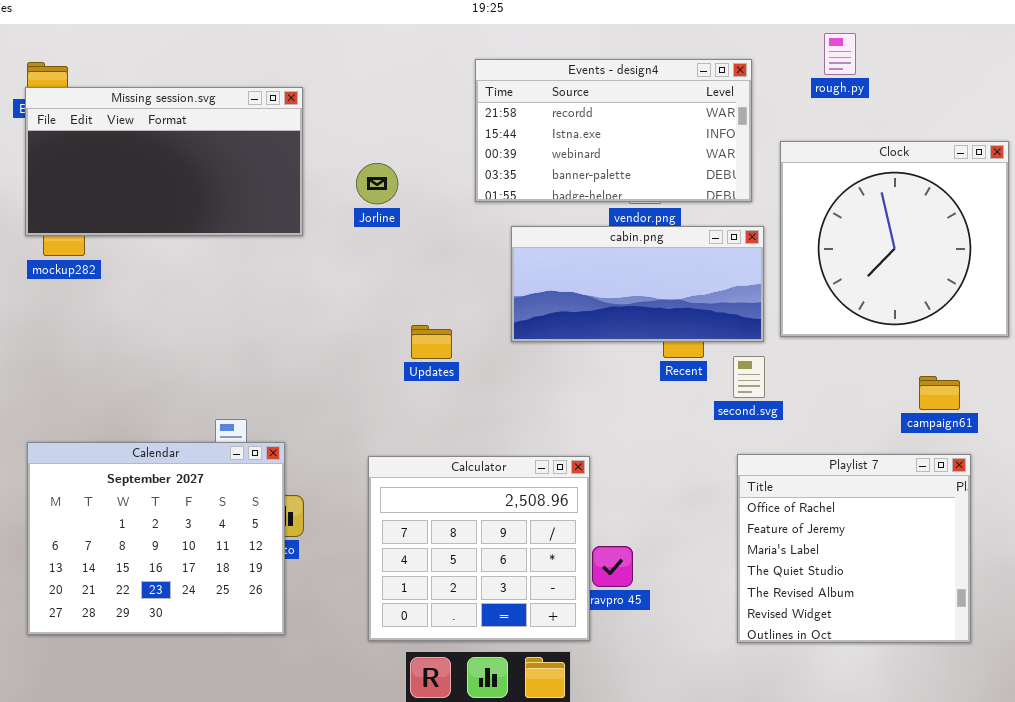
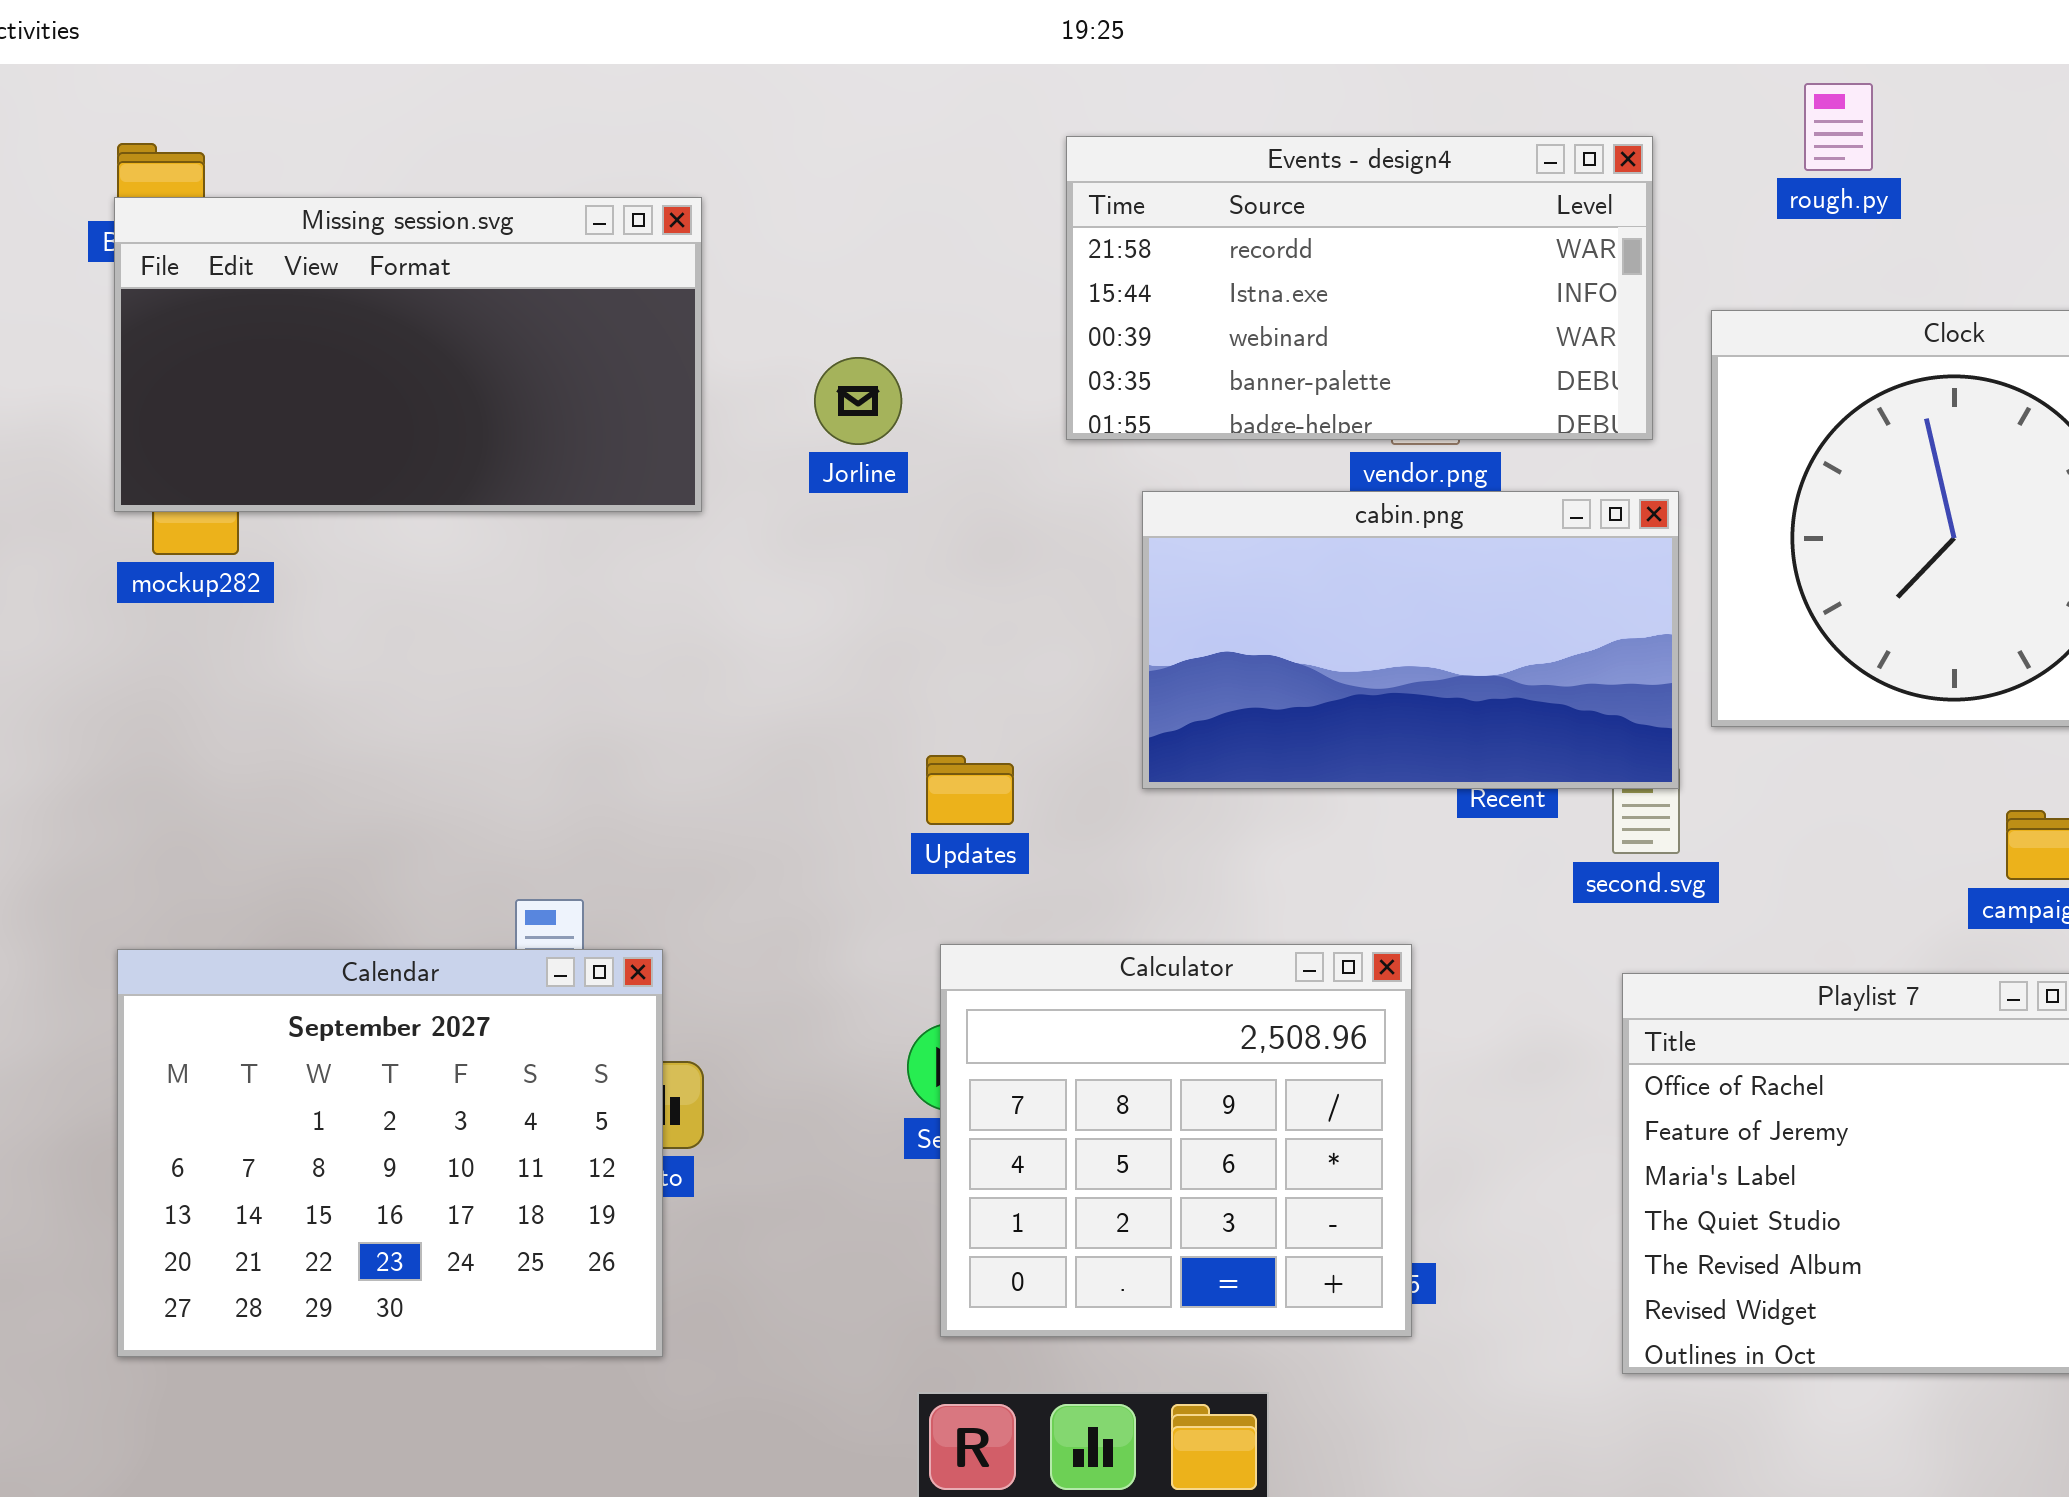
cabin.png: [511,226,764,342] -> [1142,491,1679,789], resized
Updates: [411,325,452,359] -> [926,755,1014,825], moved
Calculator: [368,456,590,641] -> [940,944,1412,1337], moved

